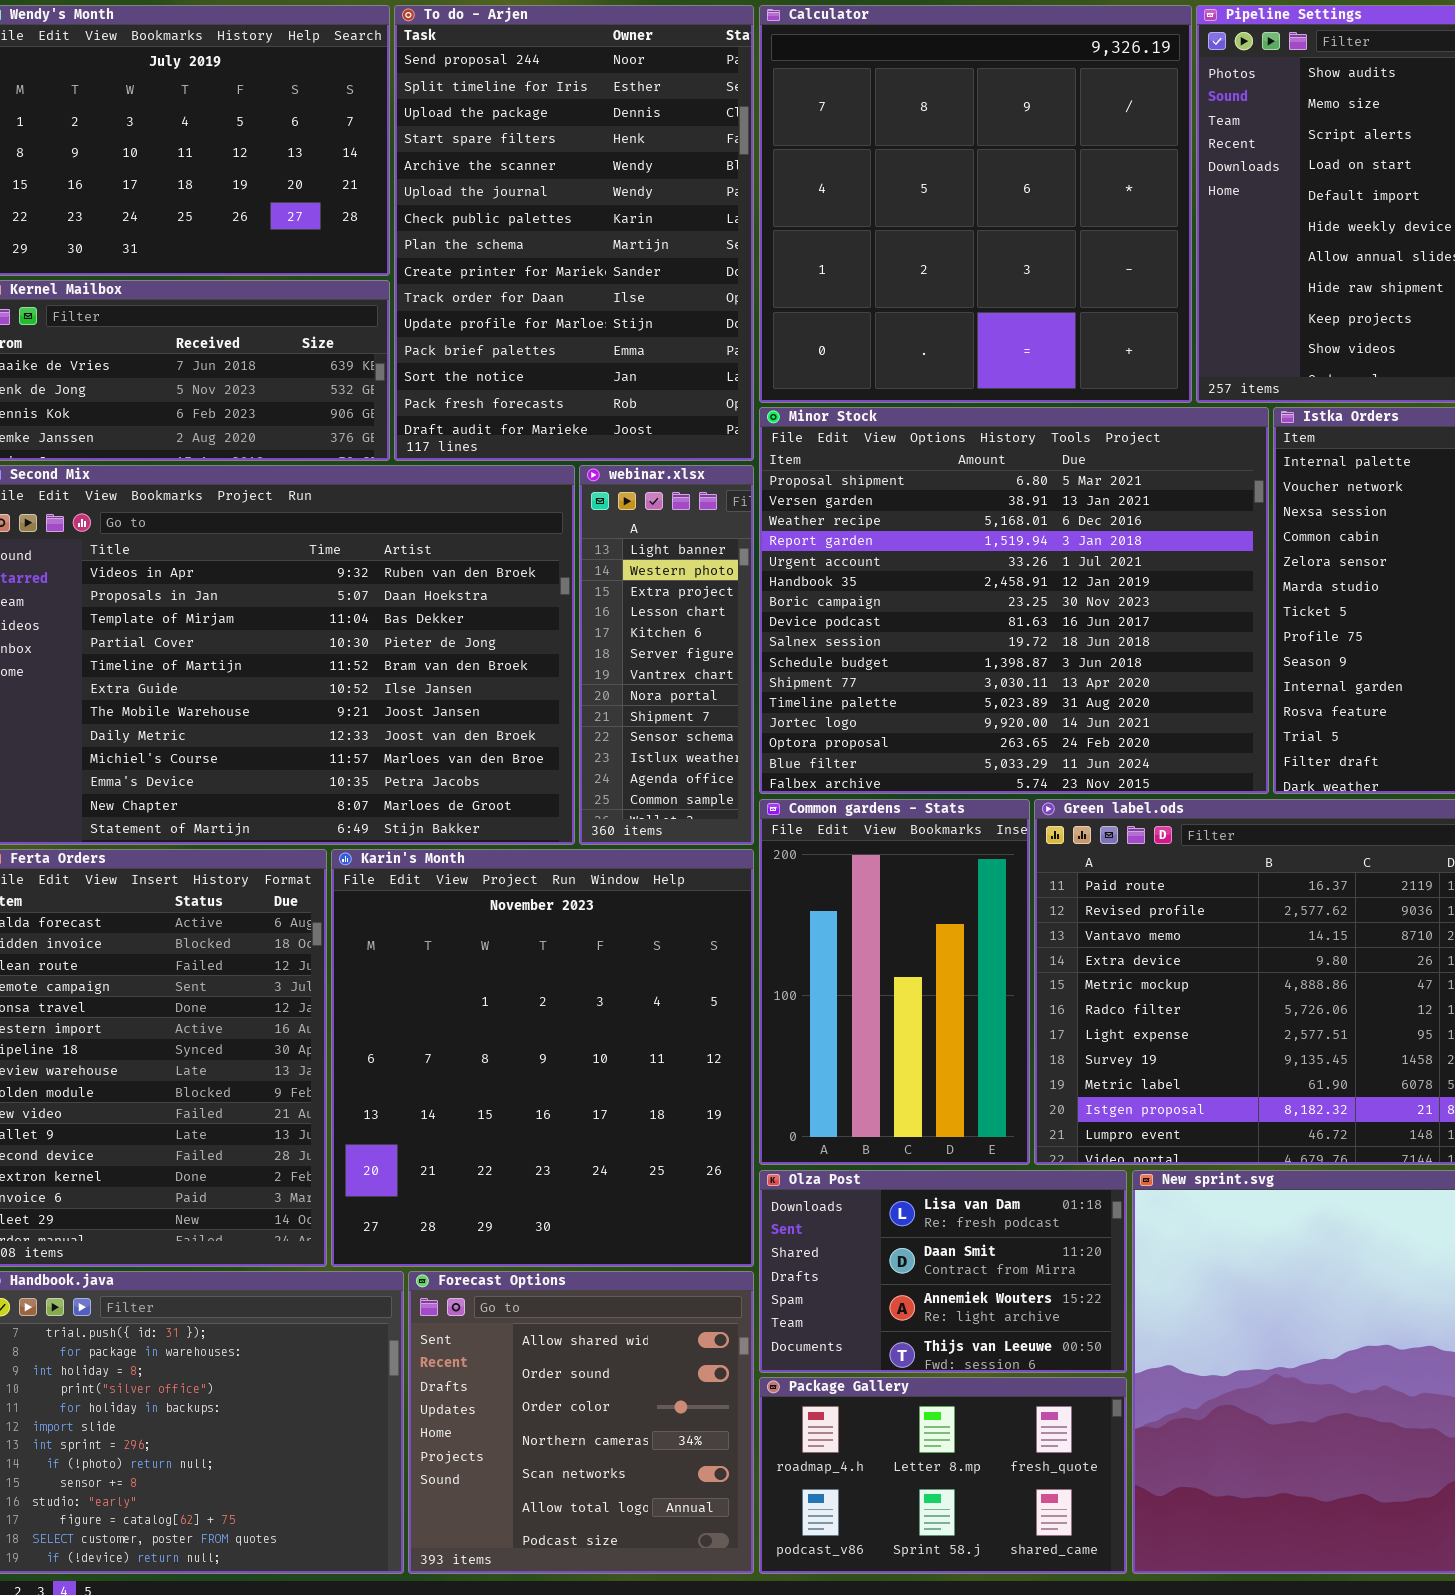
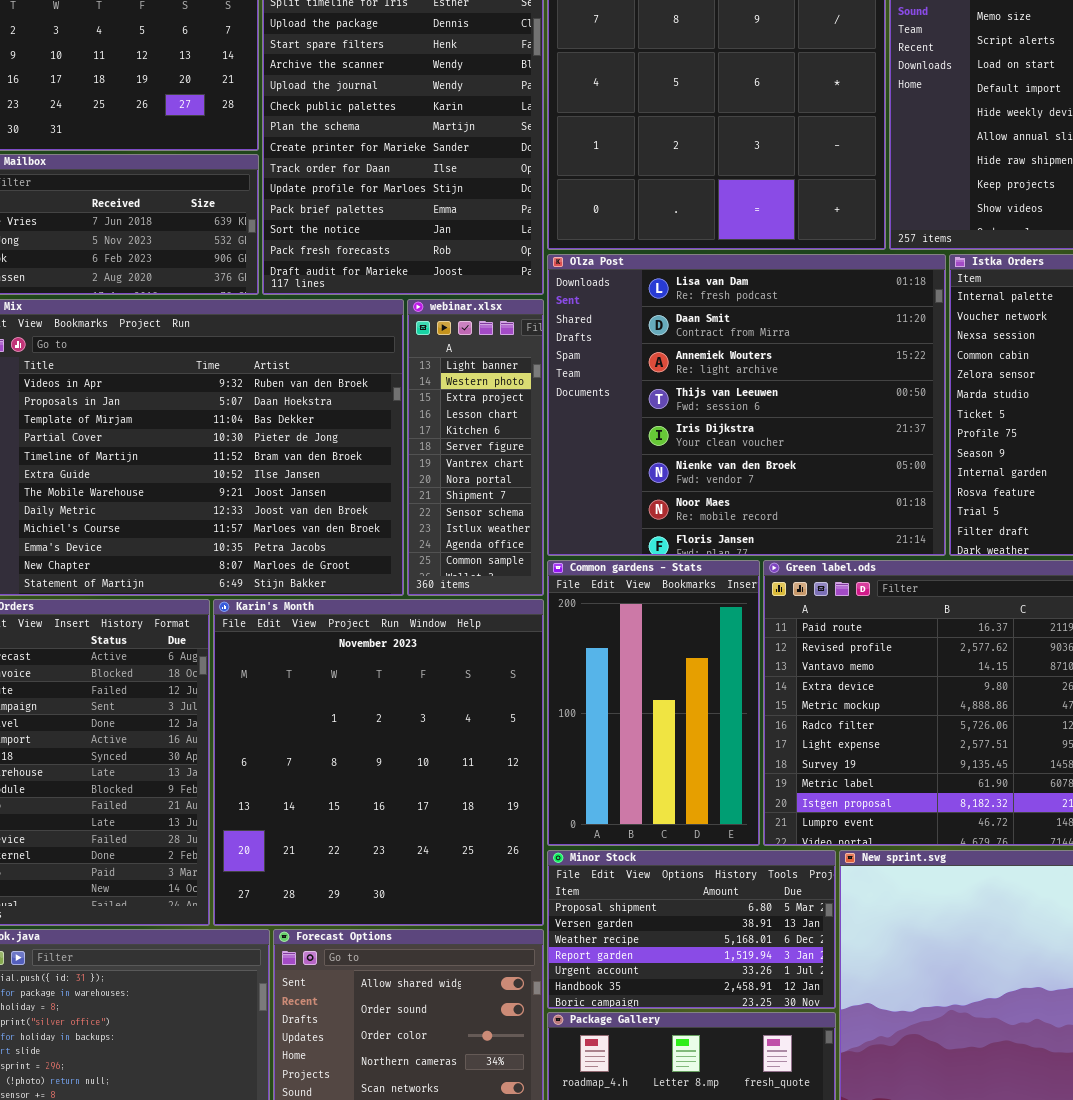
Minor Stock: [759,407,1269,794] -> [547,850,836,1009], moved, resized
Olza Post: [759,1170,1127,1373] -> [547,254,946,556], moved, resized

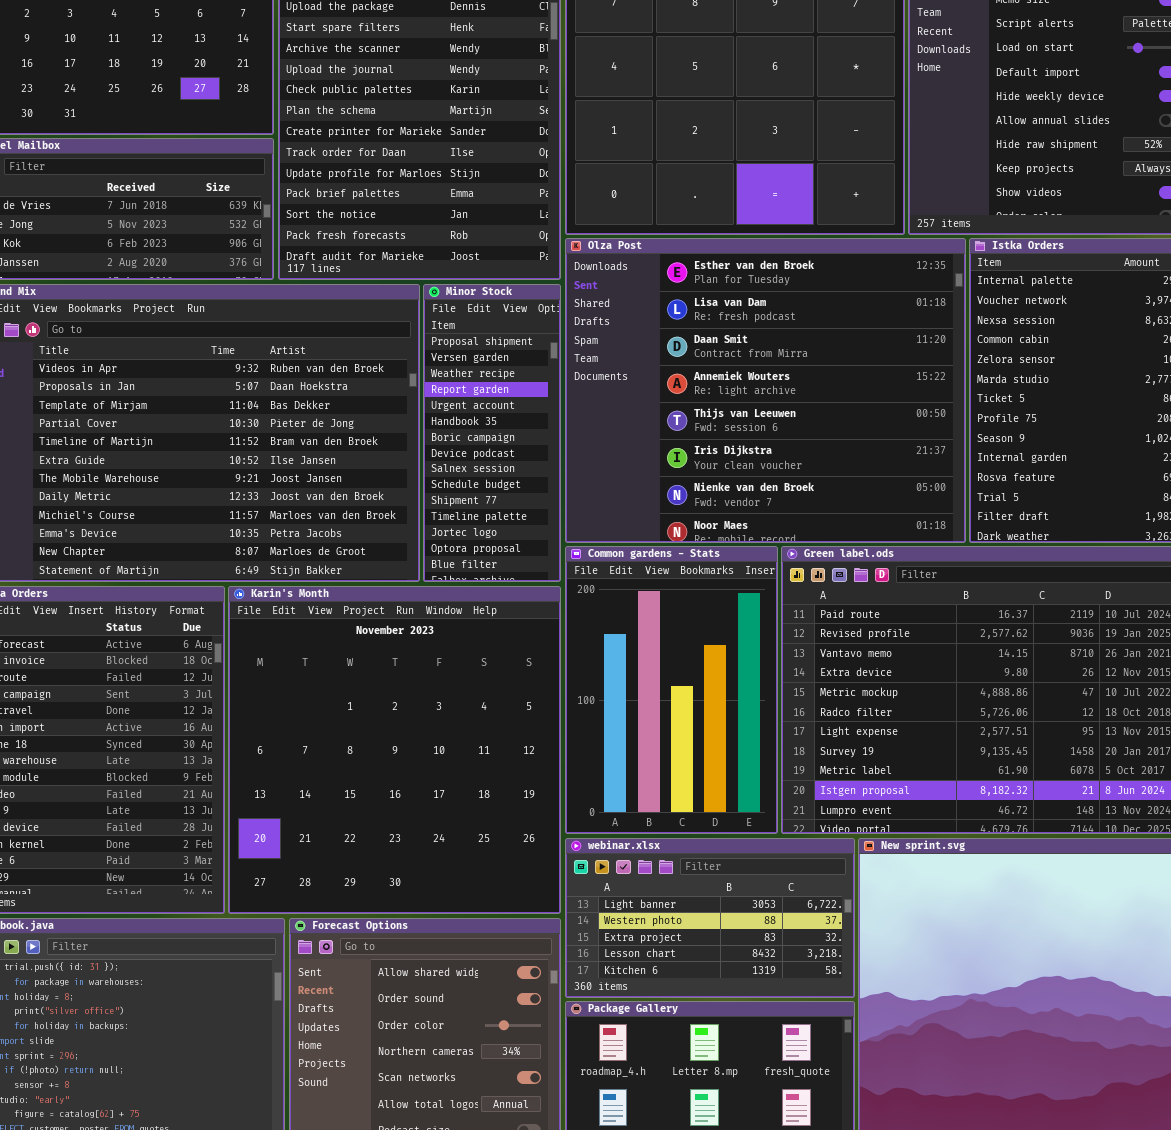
Olza Post: [547,254,946,556] -> [565,238,966,543], scrolled up 1 row
webinar.xlsx: [407,299,544,596] -> [565,838,855,998], moved, resized
Minor Stock: [547,850,836,1009] -> [423,284,561,582], moved, resized

